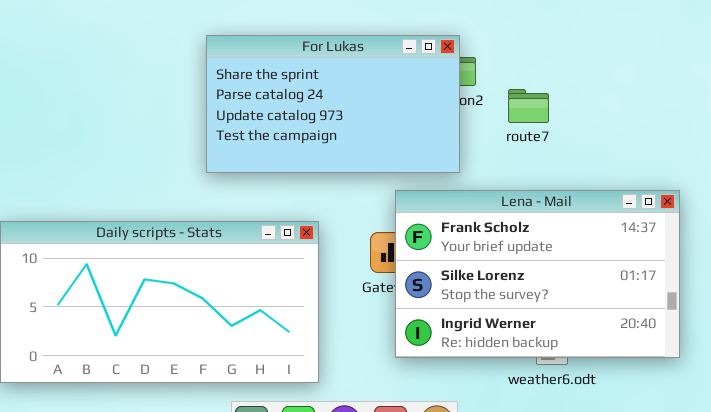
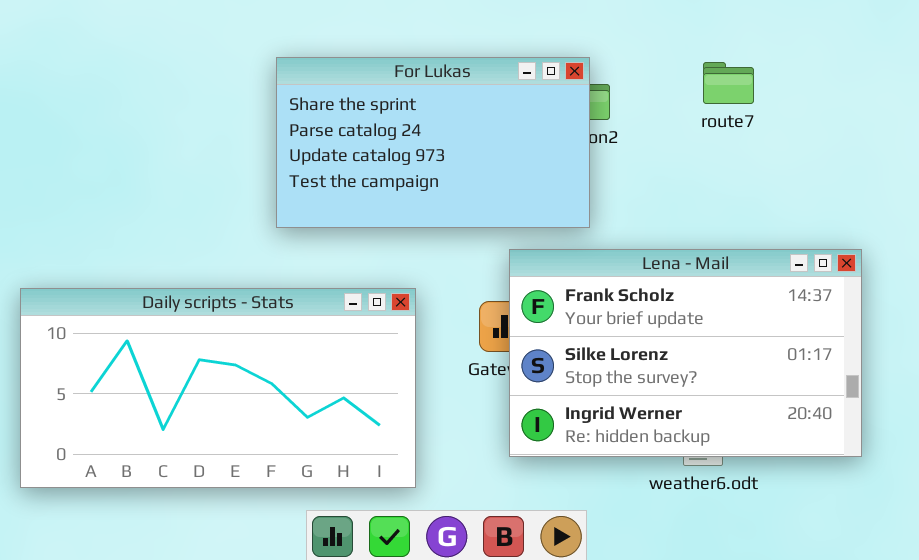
route7: [508,89,549,123] -> [703,62,754,104], moved

